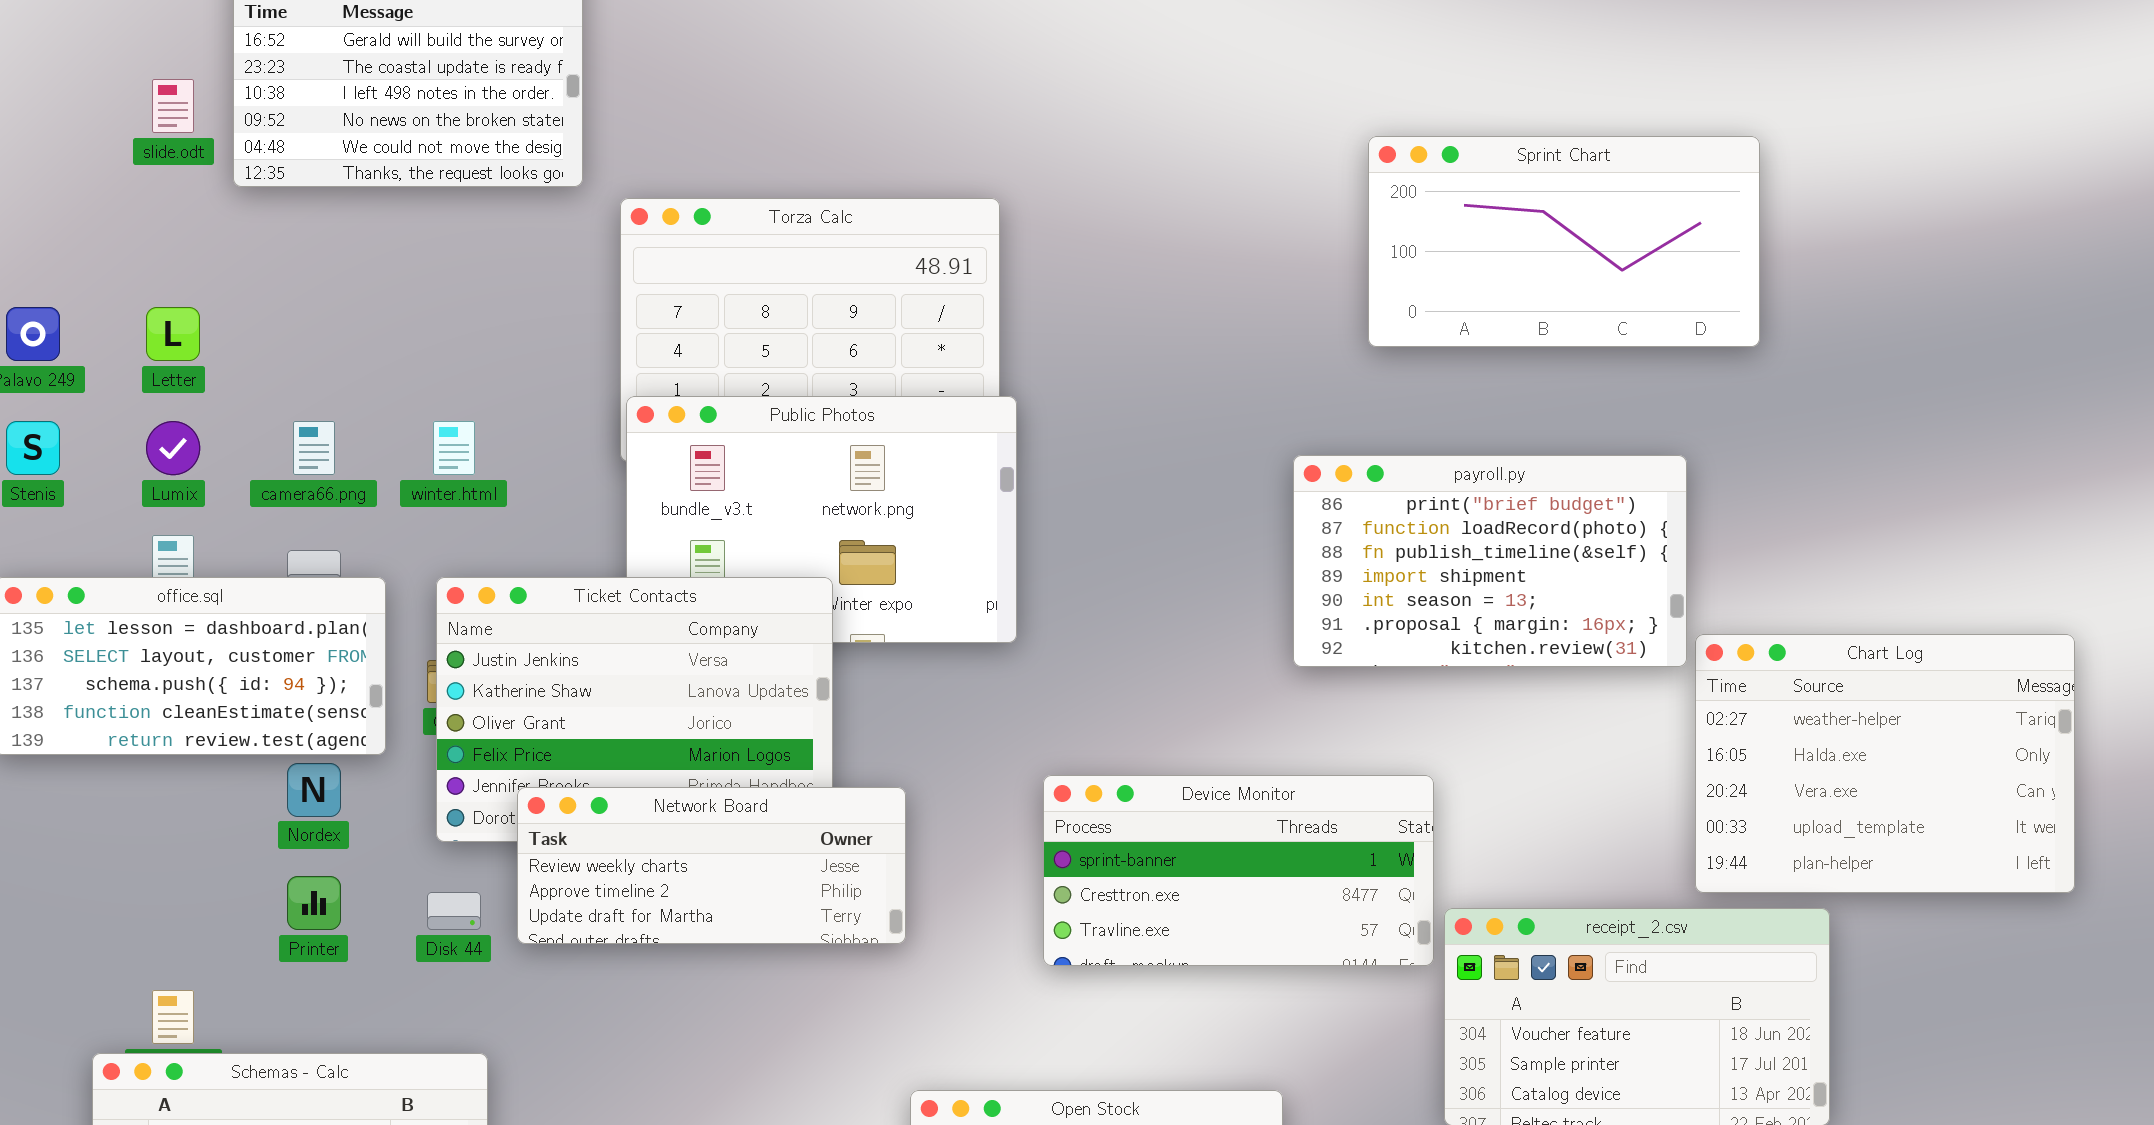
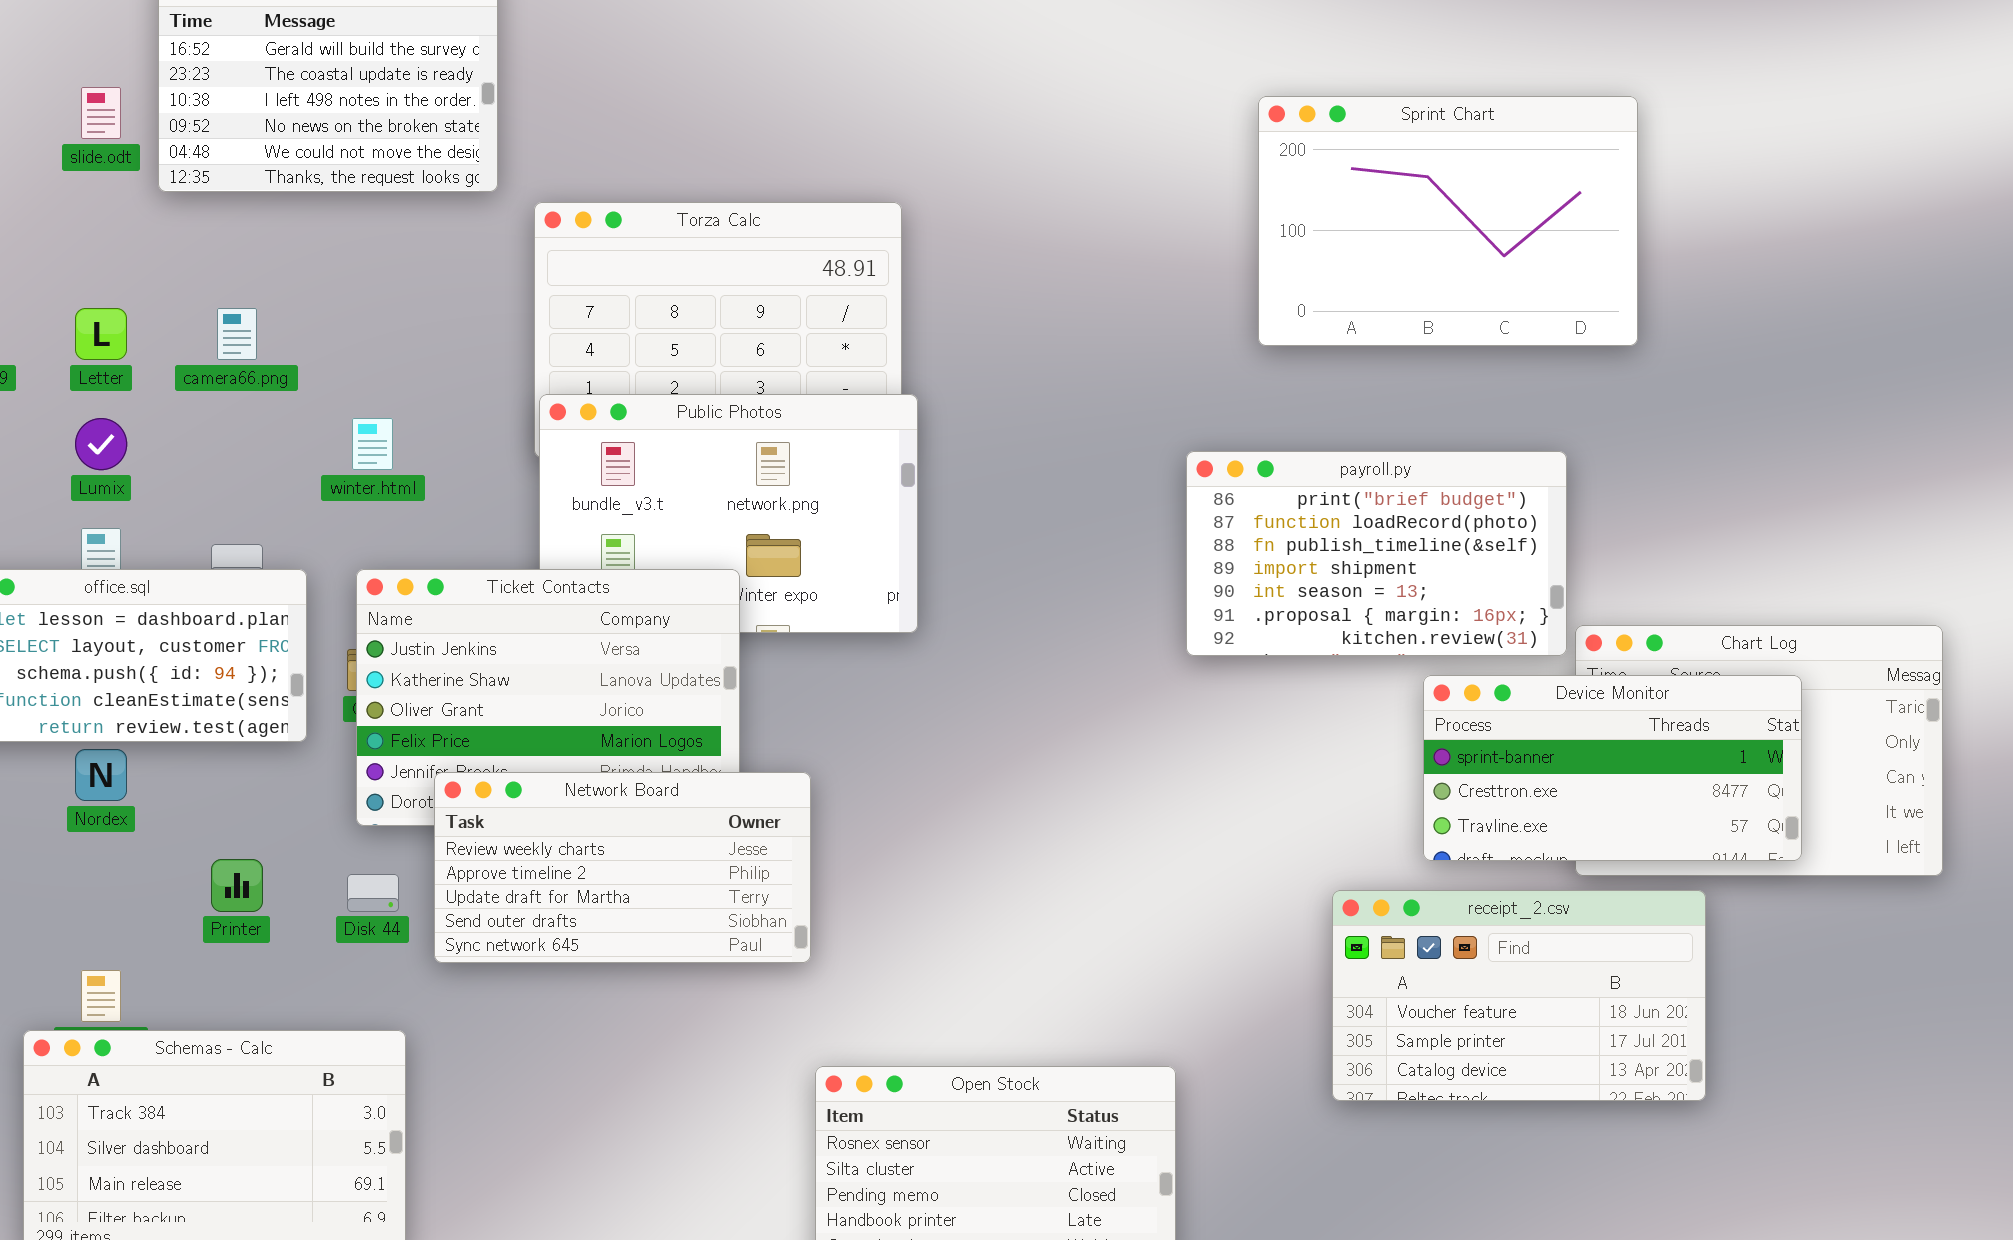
Sprint Chart: [1368,136,1760,347] -> [1258,96,1638,346], resized
camera66.png: [293,421,335,475] -> [217,308,257,360], moved
Nordex: [287,763,341,817] -> [75,749,127,801], moved
Device Monitor: [1043,775,1434,966] -> [1423,675,1802,861], moved
Network Board: [517,787,906,944] -> [434,772,811,963], resized

